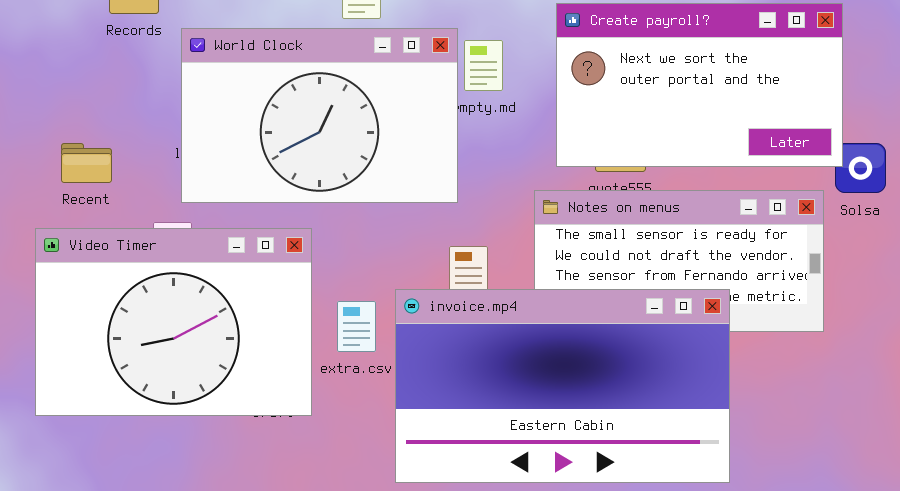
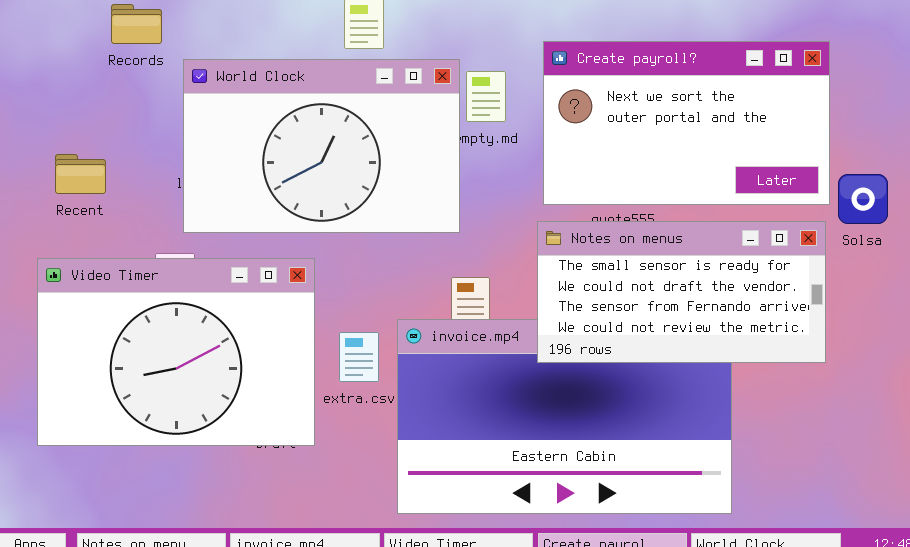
Create payroll?: [556,3,843,167] -> [543,41,830,205], moved
Recent: [61,143,112,183] -> [55,154,106,194], moved
Notes on menus: [534,190,824,332] -> [537,221,826,363], raised

